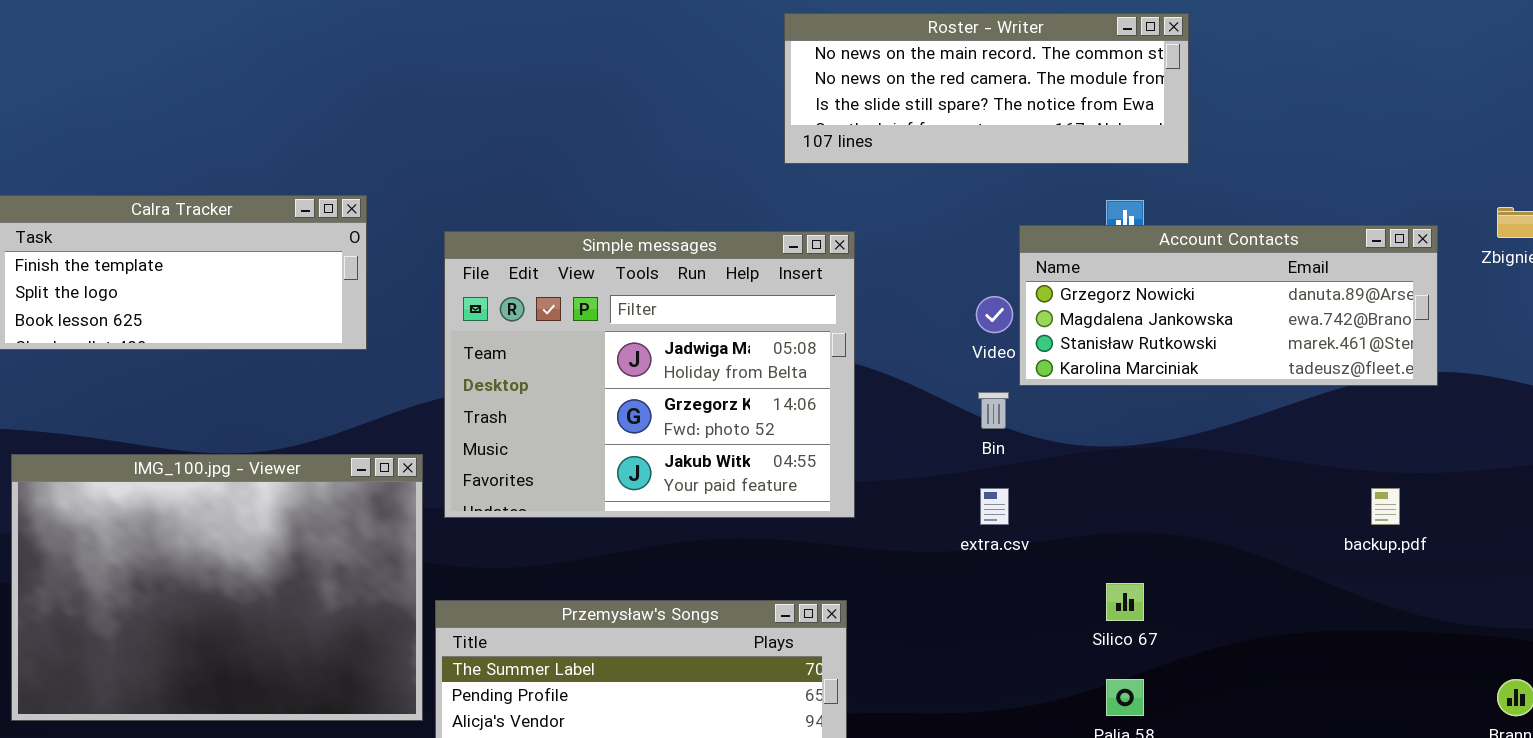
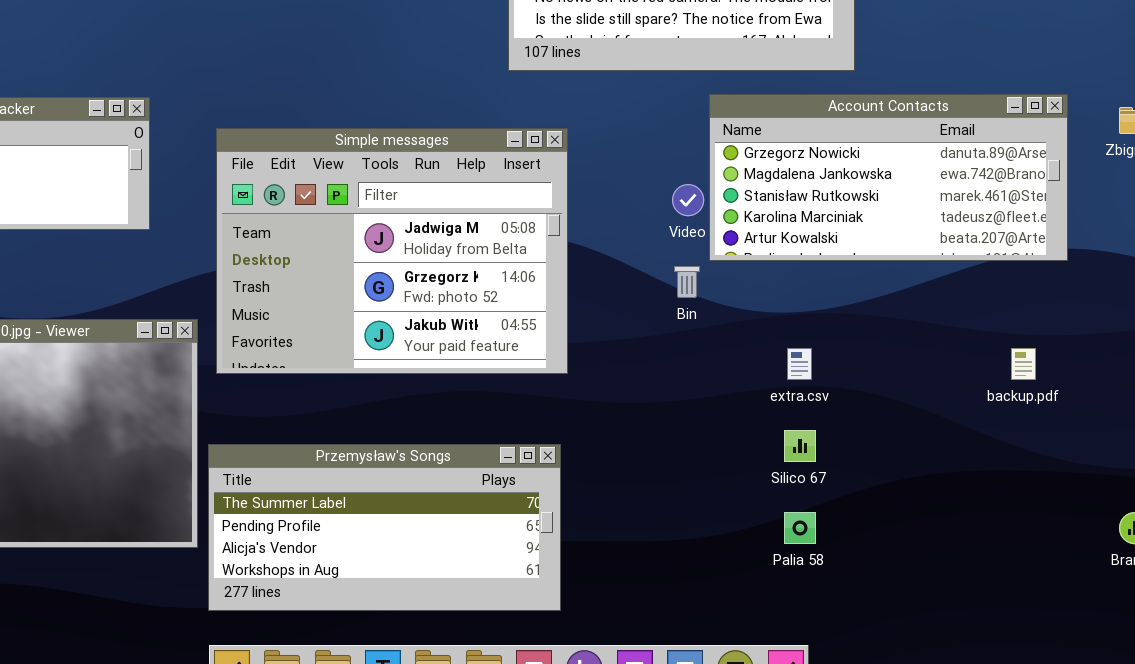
Account Contacts: [1019,225,1438,386] -> [709,94,1068,261], resized
extra.csv: [980,488,1009,525] -> [787,348,812,380], moved

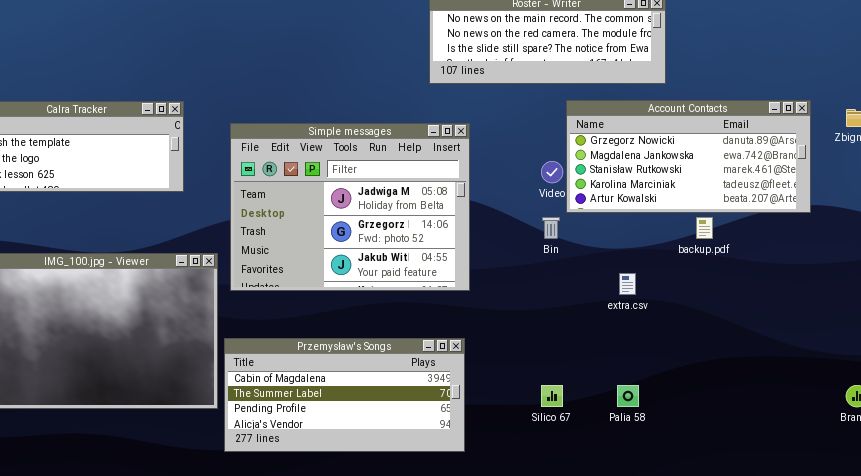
backup.pdf: [1011,348,1036,380] -> [696,217,713,239], moved
Silico 67: [784,430,816,462] -> [541,385,563,407], moved
Przemysław's Songs: [208,444,561,611] -> [224,338,465,452], scrolled up 1 row

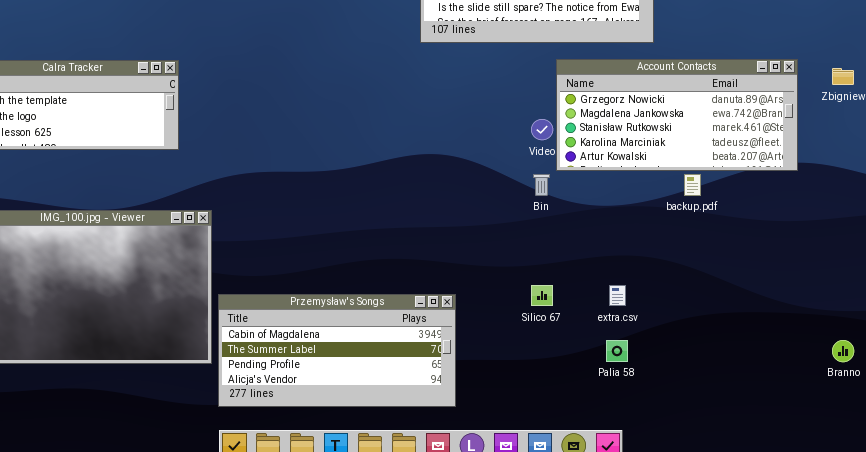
Simple messages: [230,123,470,291] -> none, closed
extra.csv: [619,273,636,295] -> [609,285,626,306], moved
Silico 67: [541,385,563,407] -> [531,285,553,306], moved

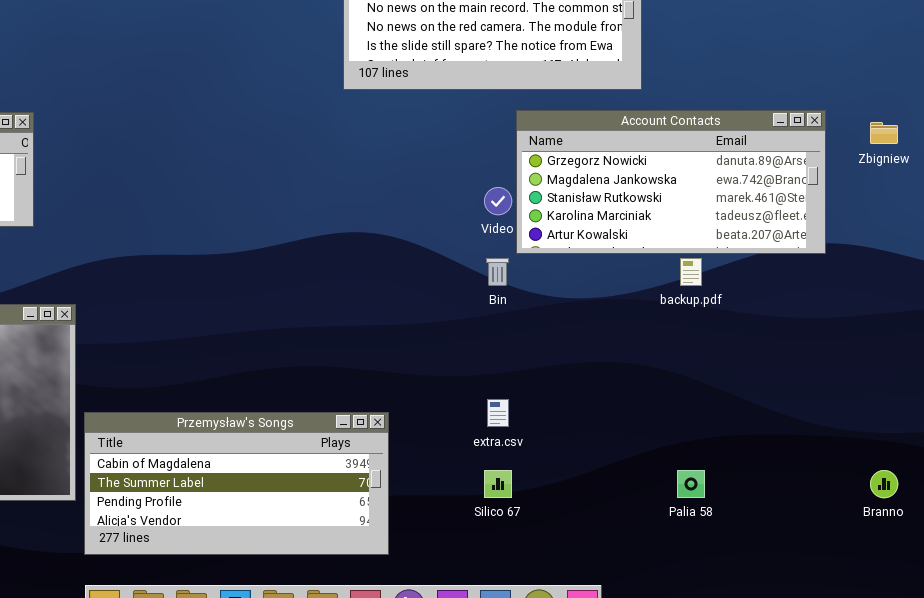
Silico 67: [531,285,553,306] -> [484,470,512,498], moved
extra.csv: [609,285,626,306] -> [487,399,509,427], moved
Palia 58: [606,340,628,362] -> [677,470,705,498], moved

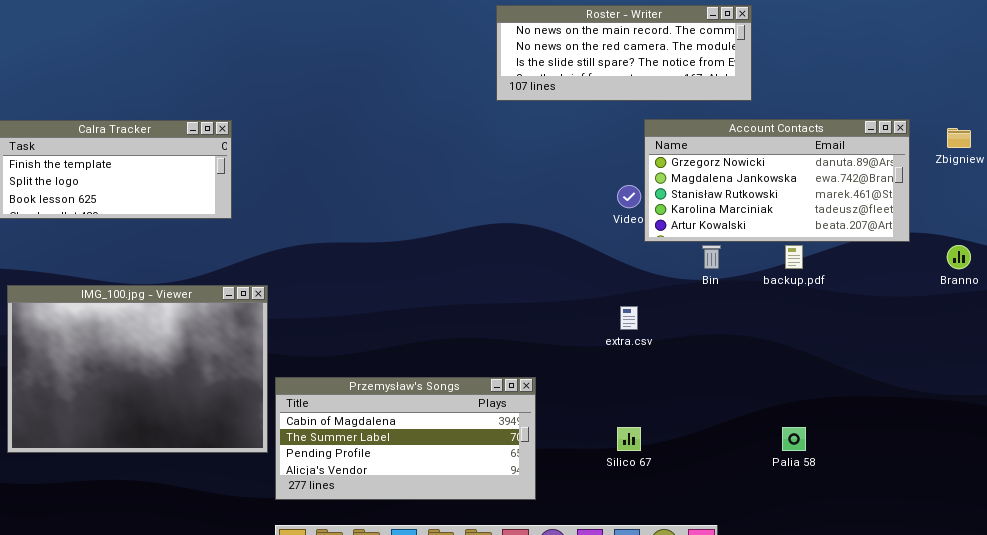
Bin: [486,258,509,286] -> [702,245,721,269], moved
extra.csv: [487,399,509,427] -> [620,306,638,330], moved
Branno: [870,470,898,498] -> [947,245,971,269], moved

